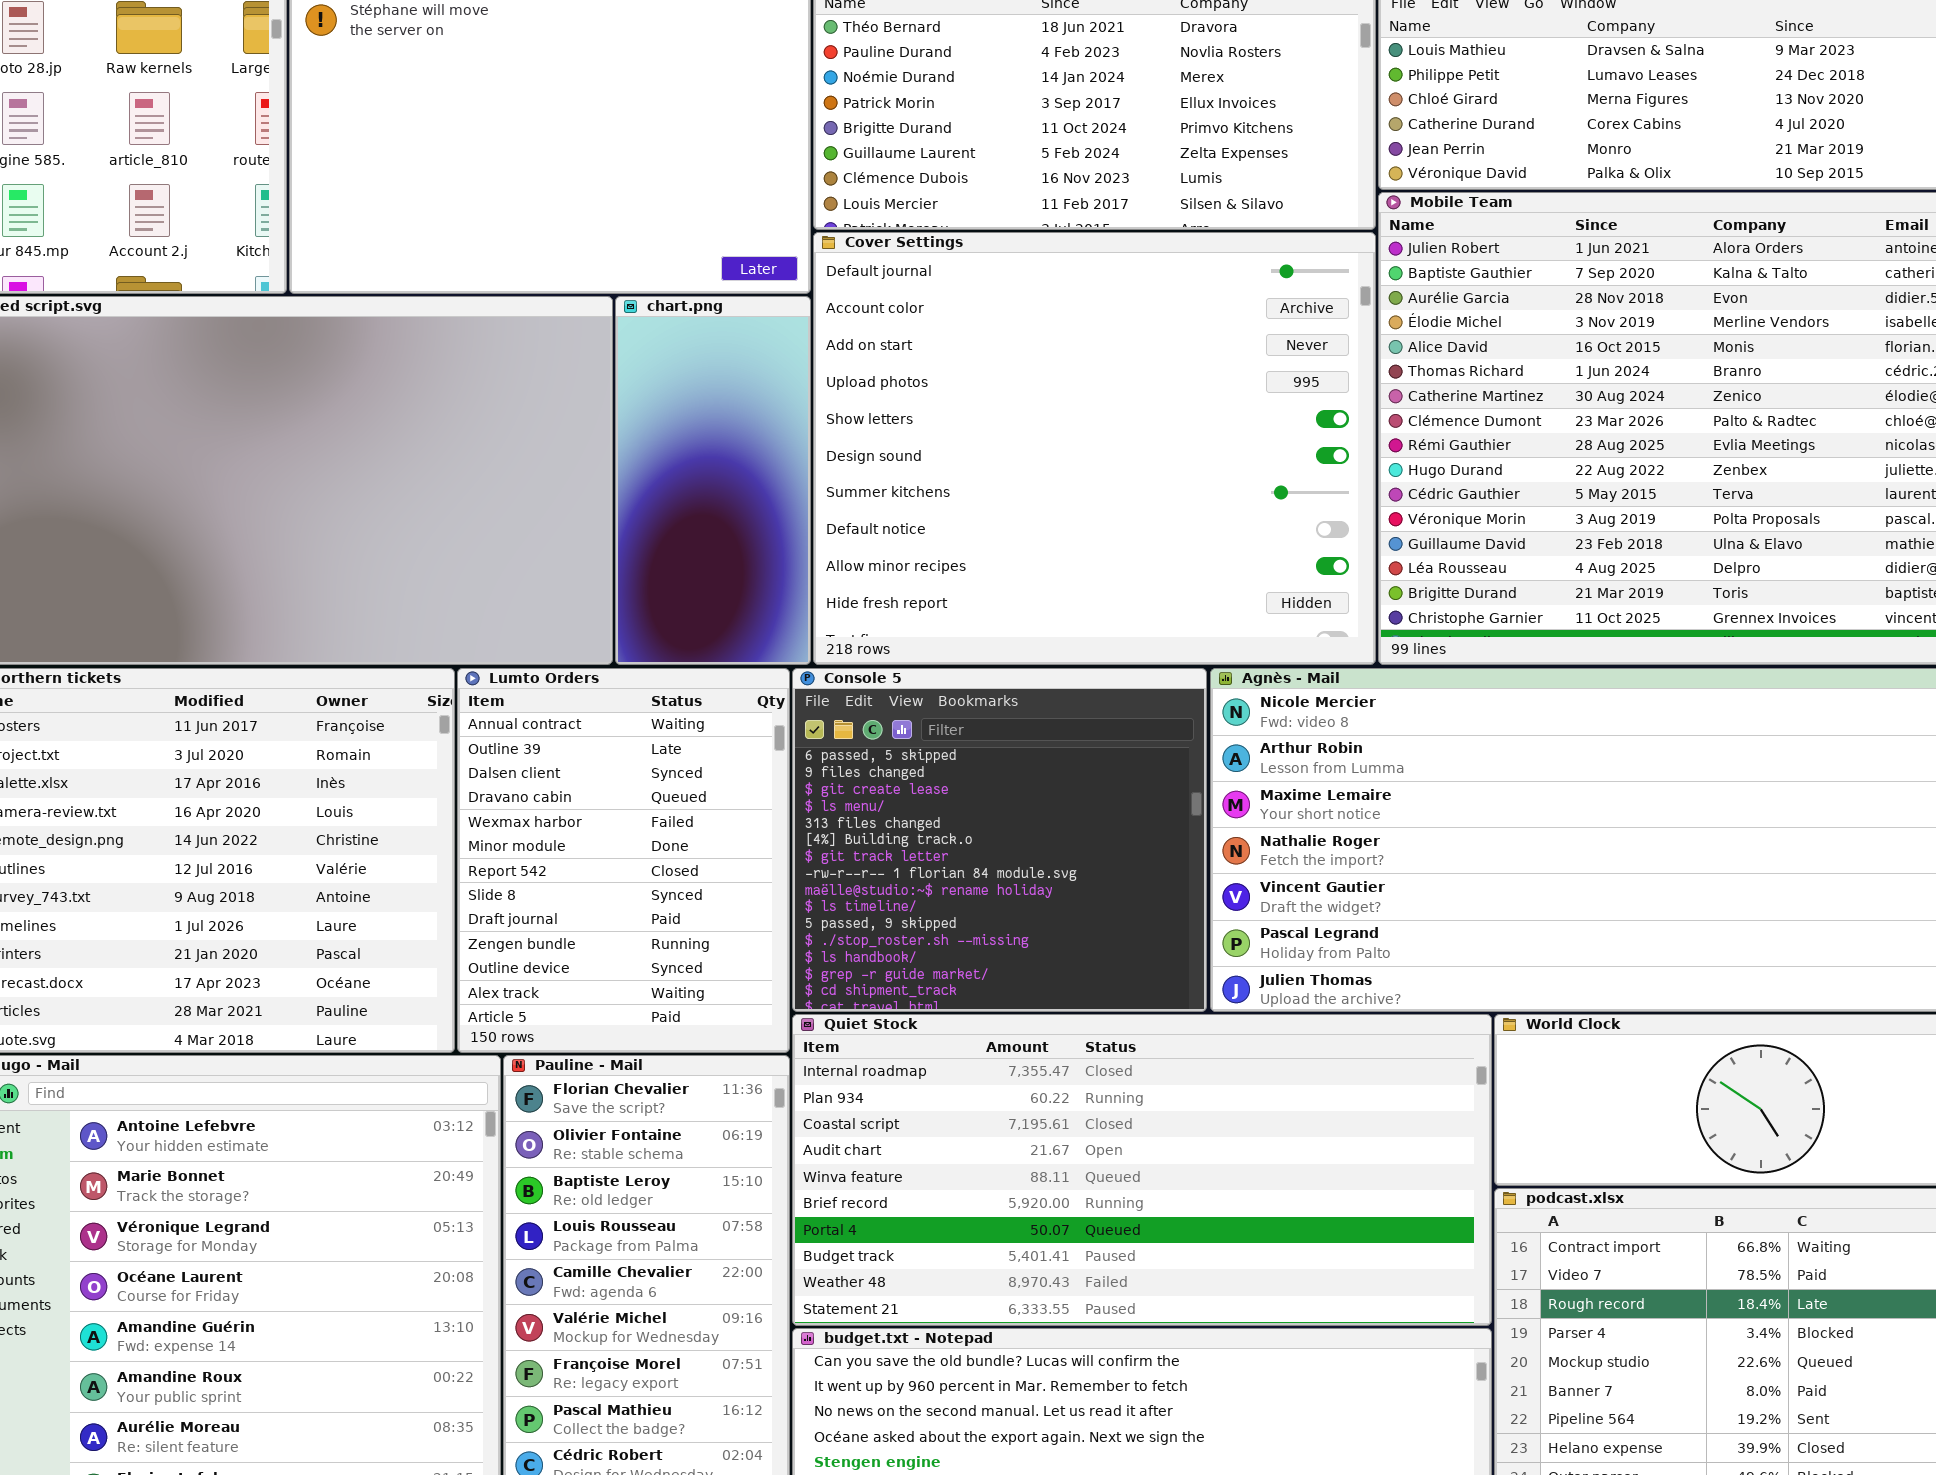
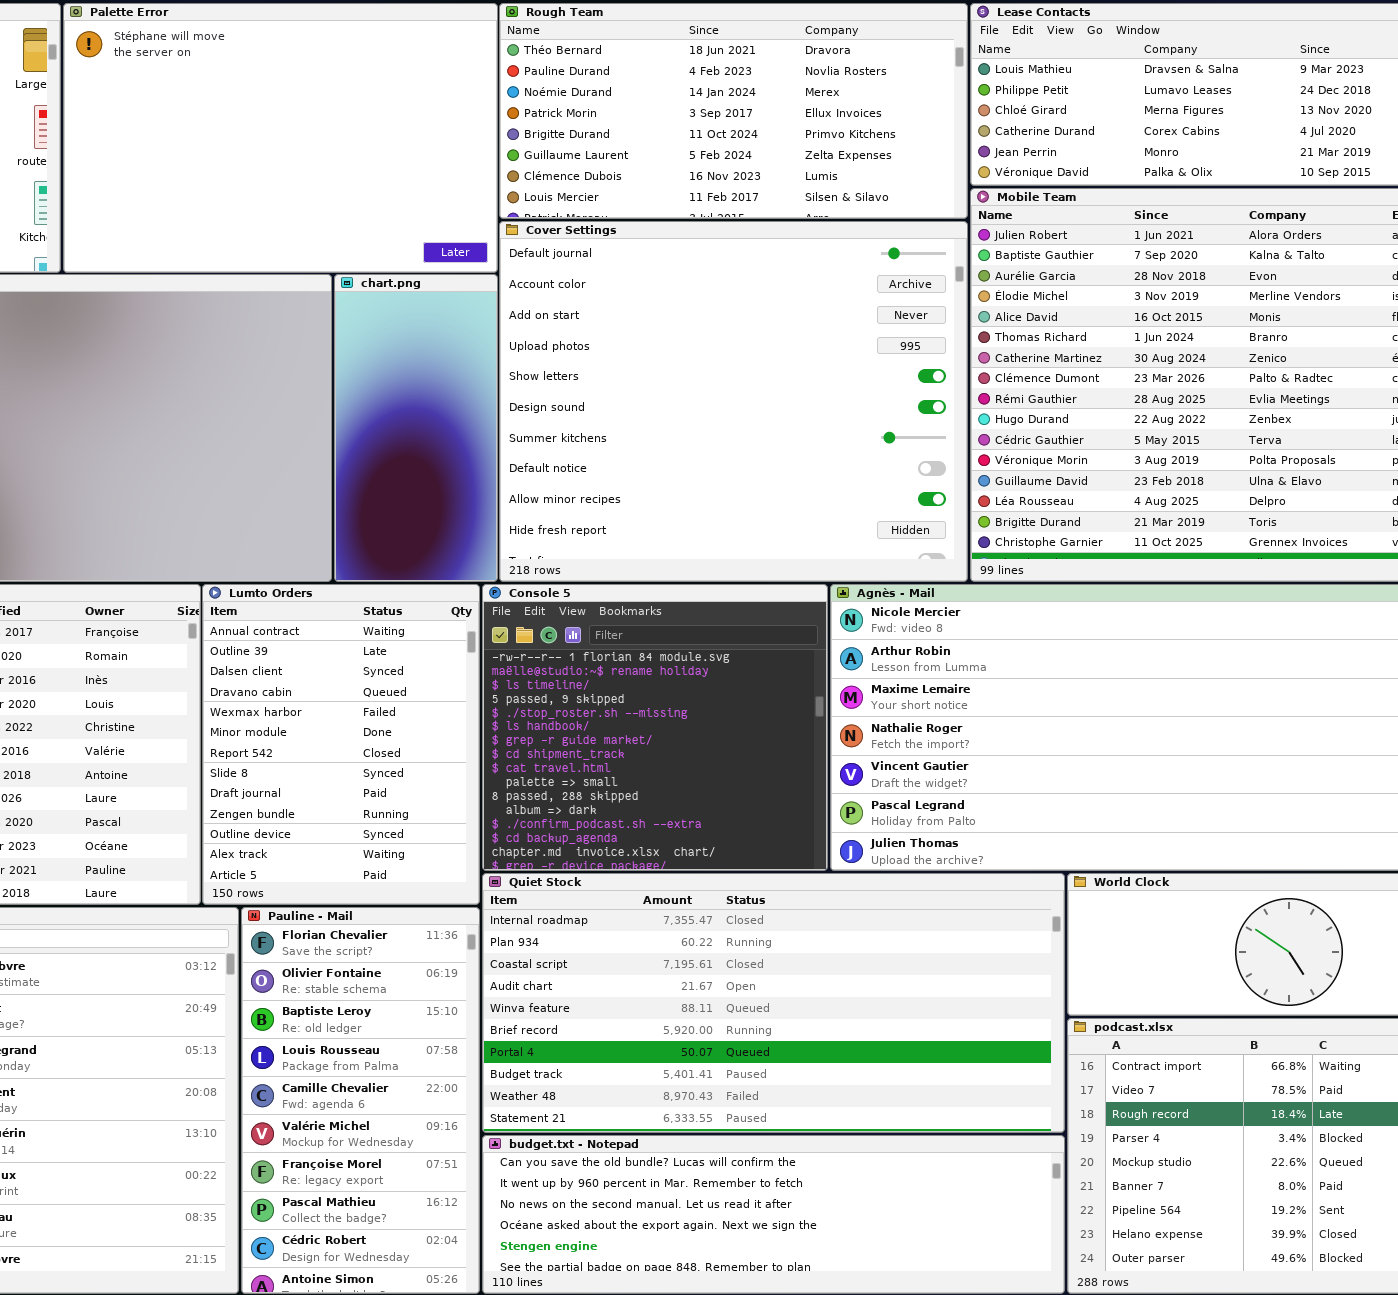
Console 5: [792,668,1207,1012] -> [482,584,828,871], scrolled down 7 rows

